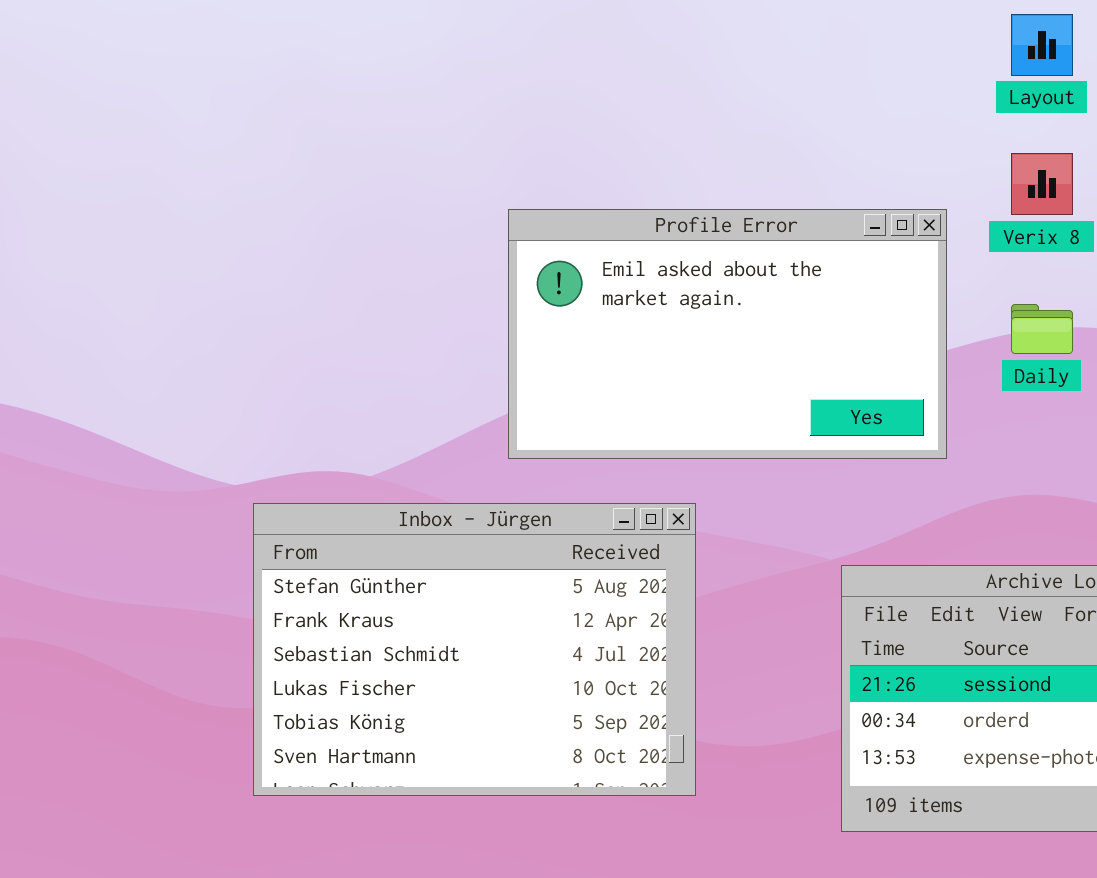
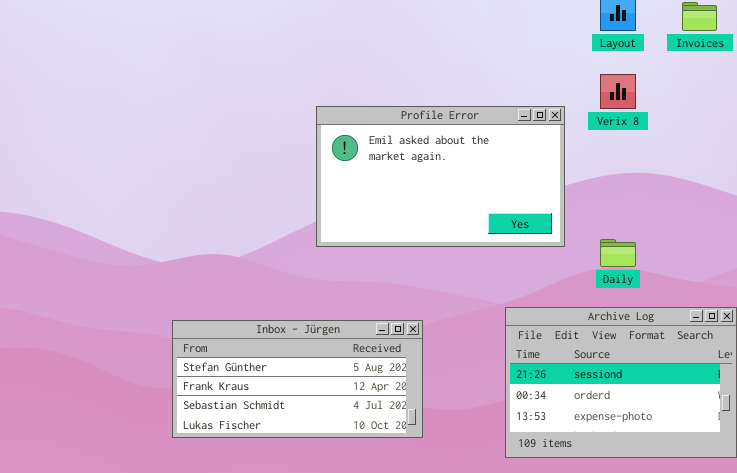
Daily: [1011,304,1073,354] -> [600,239,636,267], moved
Inbox - Jürgen: [253,503,696,796] -> [172,320,423,438], resized

